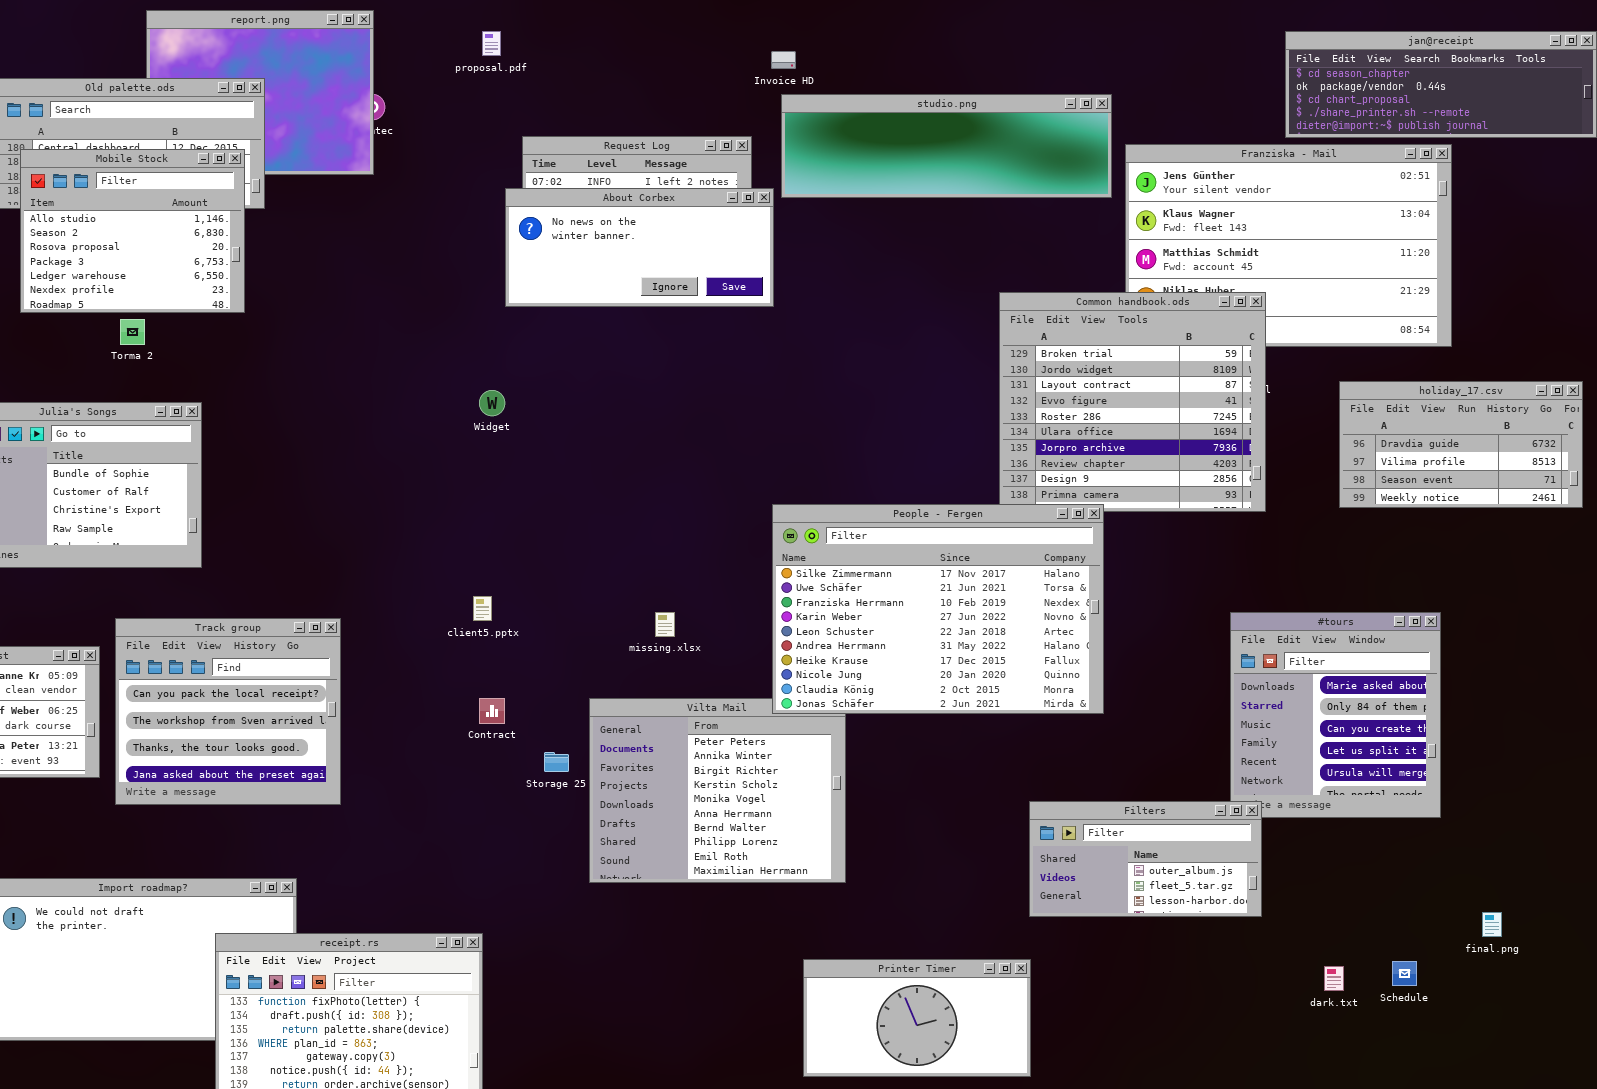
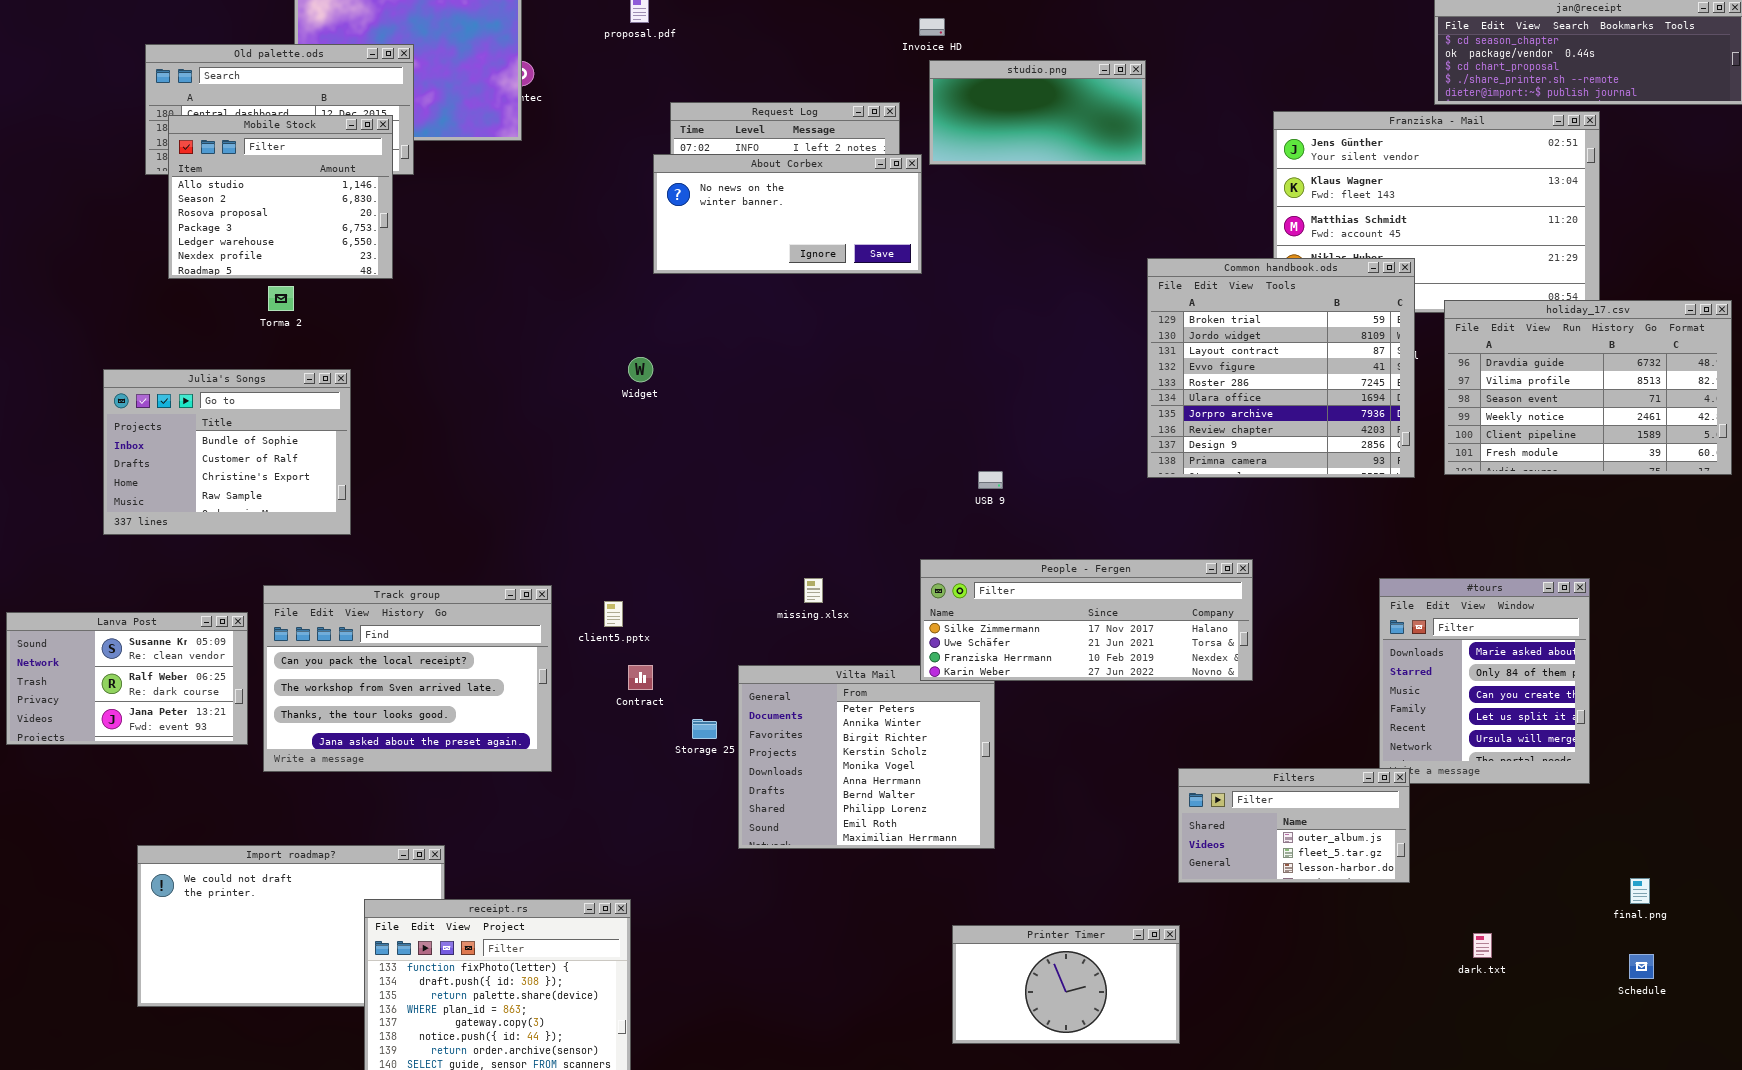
studio.png: [781,94,1112,198] -> [929,60,1146,165], resized
holiday_17.csv: [1339,381,1583,508] -> [1444,300,1732,475], resized
People - Fergen: [772,504,1104,714] -> [920,559,1253,681], resized
client5.pptx: [473,596,492,621] -> [604,601,623,627], moved
Track group: [115,618,341,805] -> [263,585,552,772], resized
Schedule: [1392,961,1417,986] -> [1629,954,1654,979], moved

